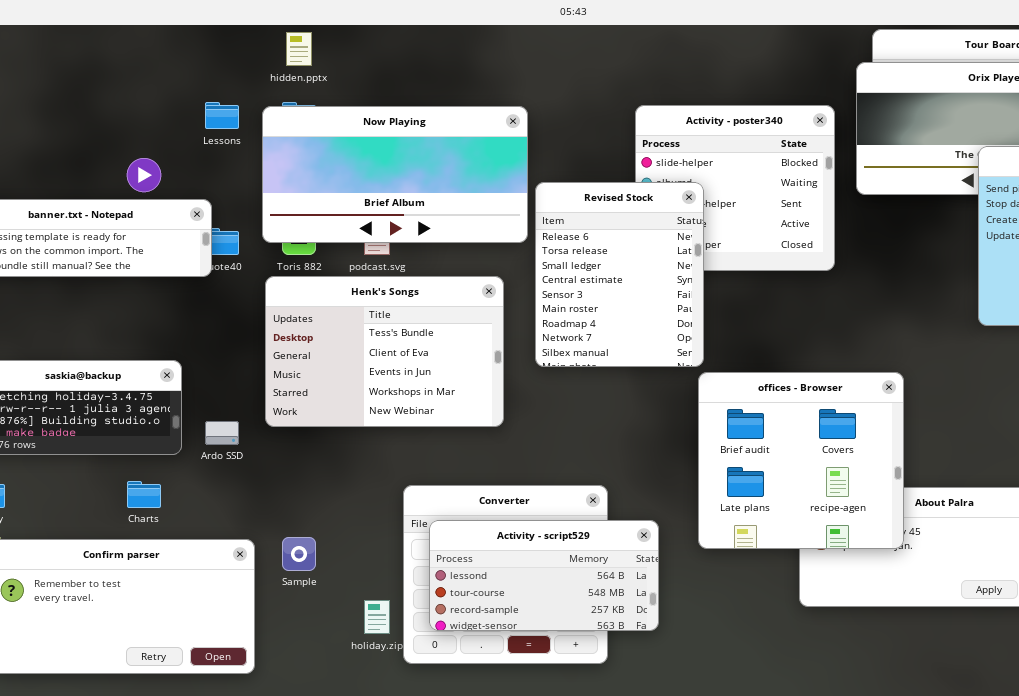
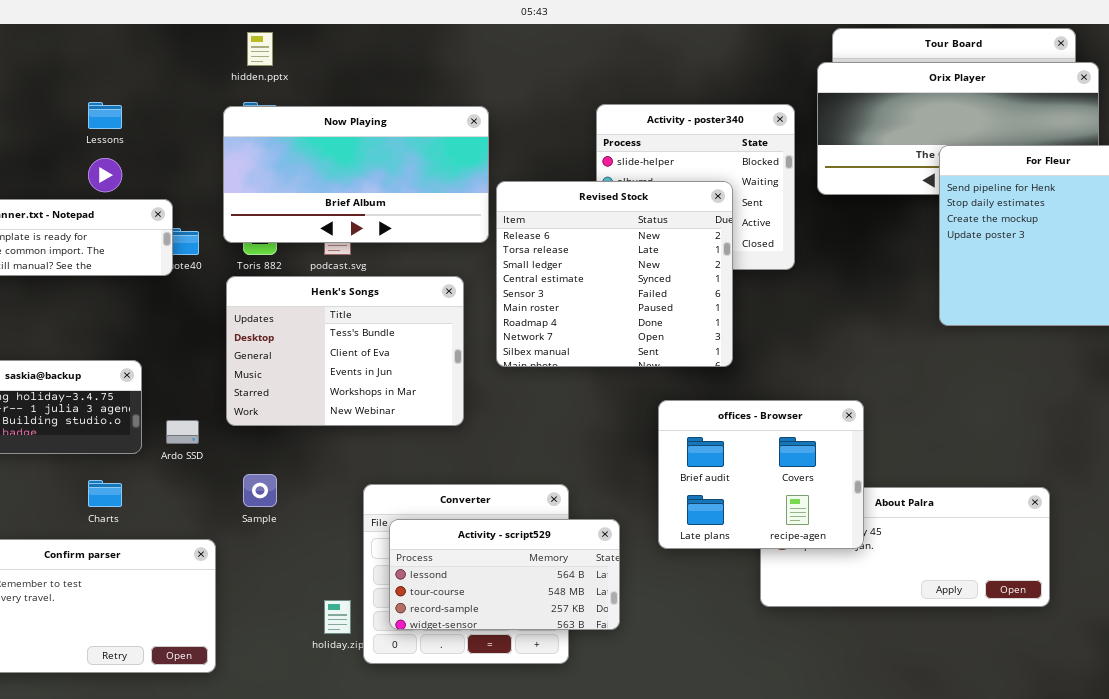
Lessons: [205,102,239,129] -> [88,102,122,129], moved
Revised Stock: [535,182,704,367] -> [496,181,733,367], resized
offices - Browser: [698,372,904,549] -> [658,400,864,549], resized
Sample: [282,537,316,571] -> [243,474,277,507], moved

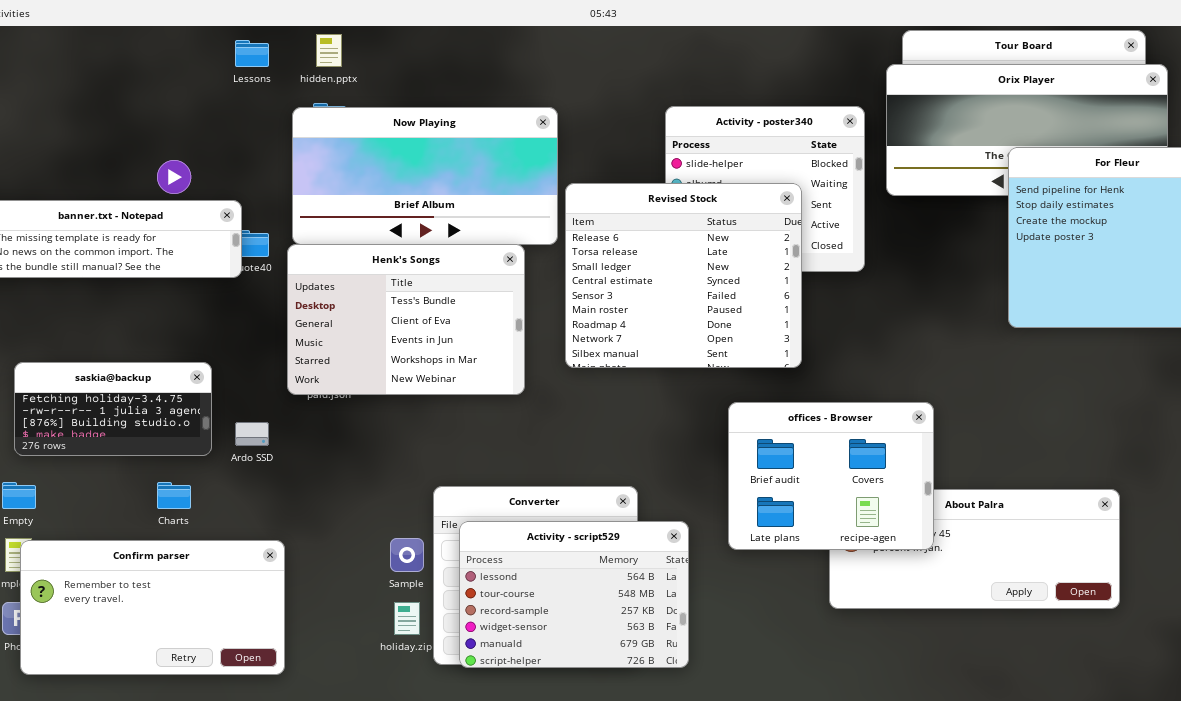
Lessons: [88,102,122,129] -> [235,40,269,67], moved
Henk's Songs: [226,276,464,426] -> [287,244,525,395], moved
Sample: [243,474,277,507] -> [390,538,424,572], moved
Activity - script529: [389,519,620,630] -> [459,521,689,668], resized

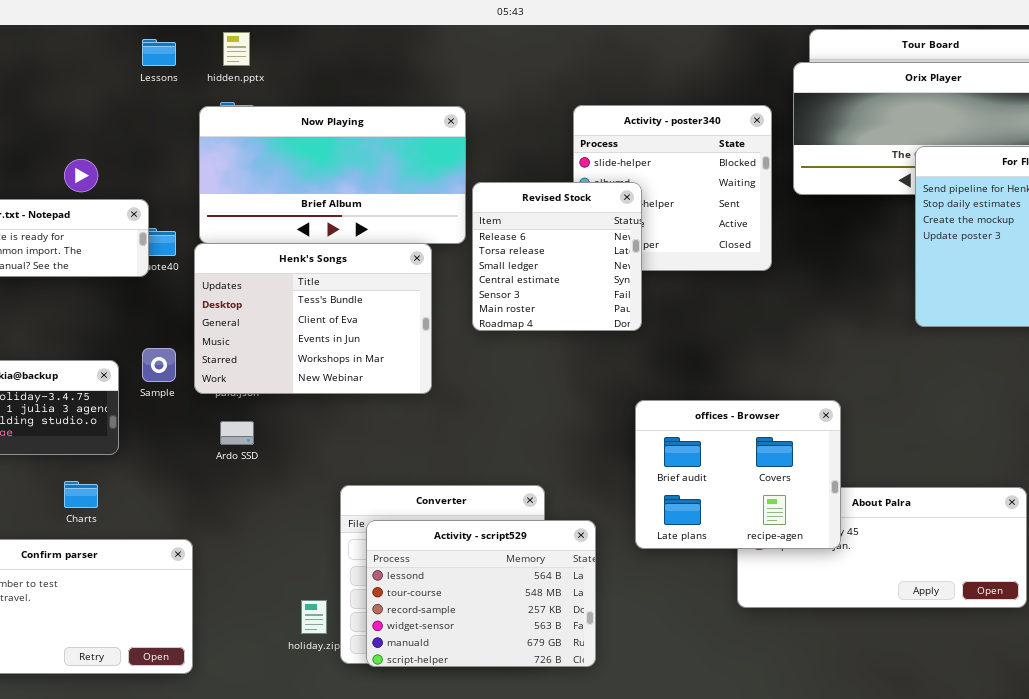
Revised Stock: [565,183,802,368] -> [472,182,642,331], resized
Ardo SSD: [235,422,269,446] -> [220,421,254,445], moved
Sample: [390,538,424,572] -> [142,348,176,382], moved

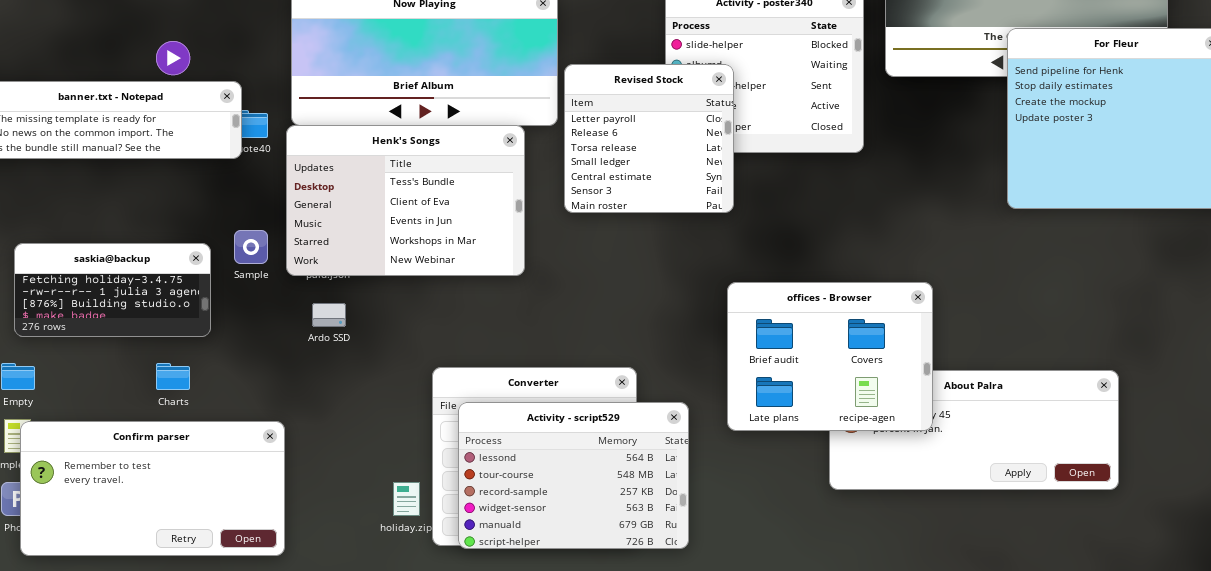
Revised Stock: [472,182,642,331] -> [564,64,734,213], scrolled up 1 row

